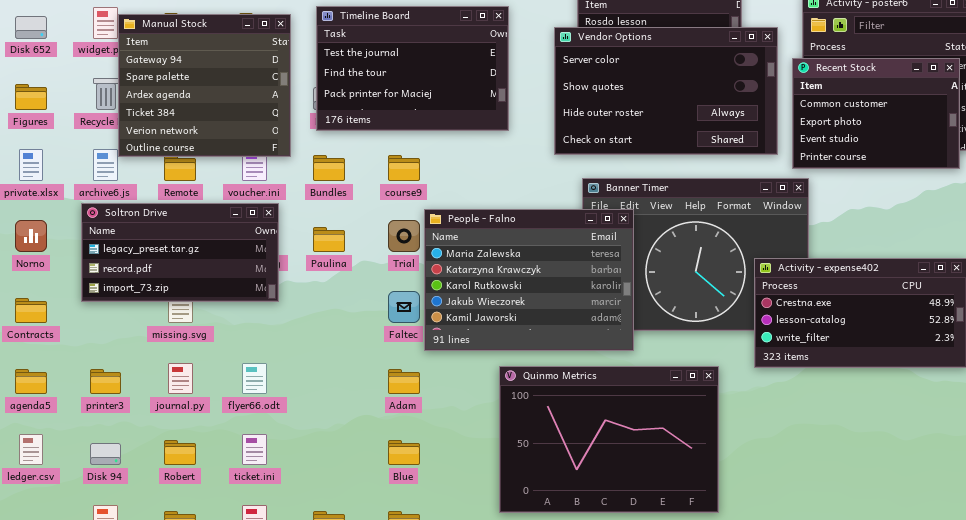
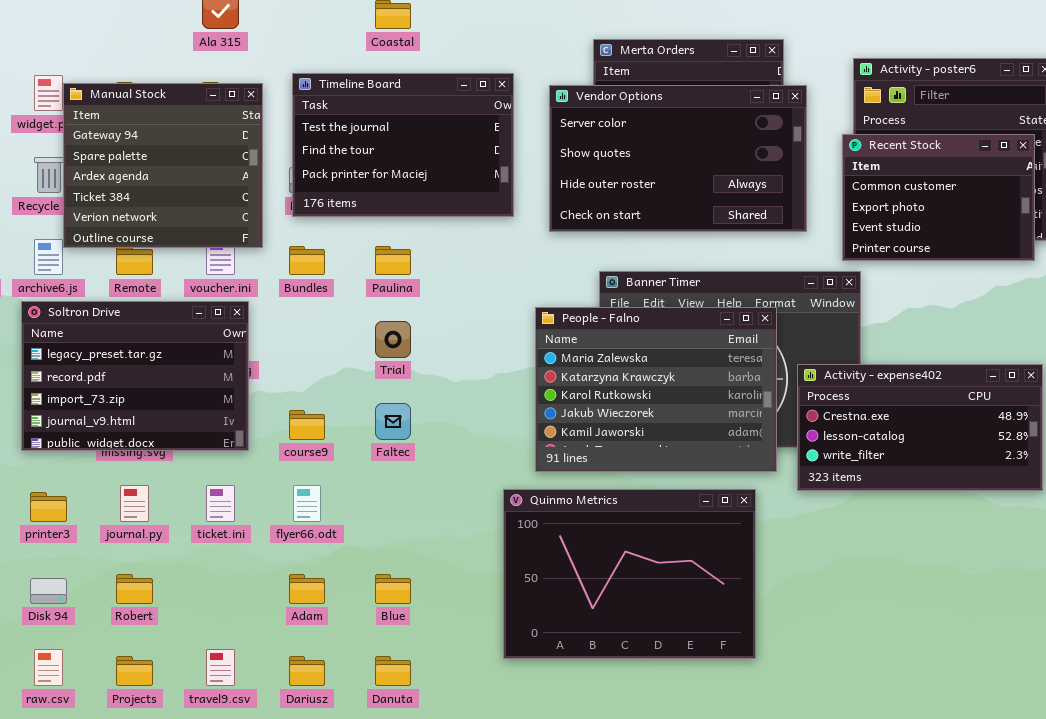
Vendor Options: [554,27,778,155] -> [549,85,807,232], moved
course9: [388,155,420,181] -> [289,410,325,440], moved
Soltron Drive: [81,203,279,302] -> [21,301,249,451], resized
People - Falno: [424,209,634,351] -> [535,307,777,472], moved
Paulina: [313,227,345,252] -> [375,246,411,275], moved
flyer66.odt: [242,363,267,394] -> [293,485,321,522], moved
Adam: [388,369,420,394] -> [289,574,325,604], moved
ticket.ini: [242,434,267,465] -> [206,485,235,522], moved

